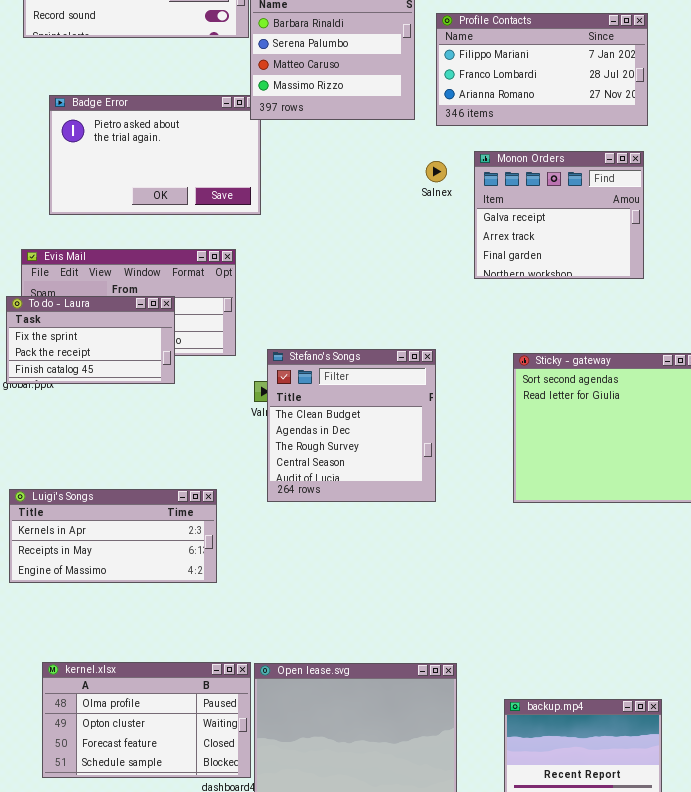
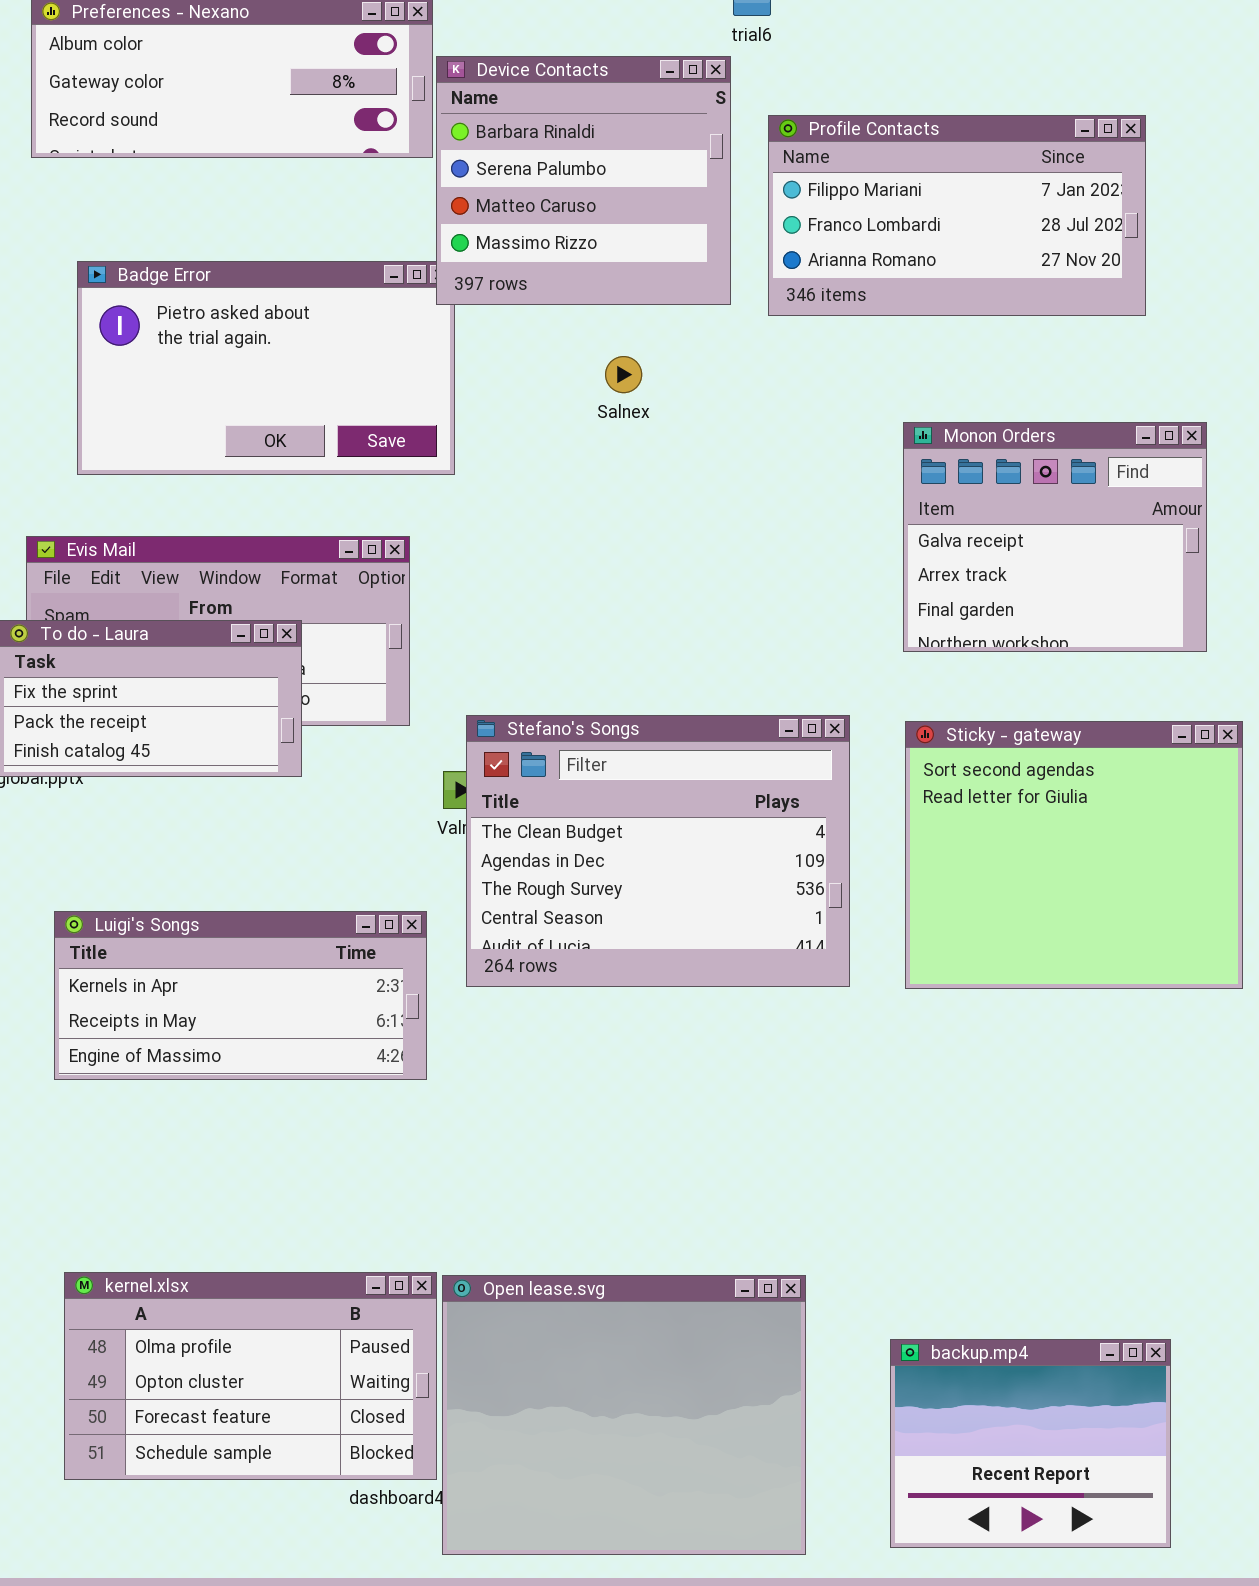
Monon Orders: [474,151,644,279] -> [903,422,1207,652], moved
Salnex: [426,161,447,182] -> [605,356,642,393], moved
Stefano's Songs: [267,349,436,502] -> [466,715,850,987], resized
Luigi's Songs: [9,489,217,583] -> [54,911,427,1080], moved

